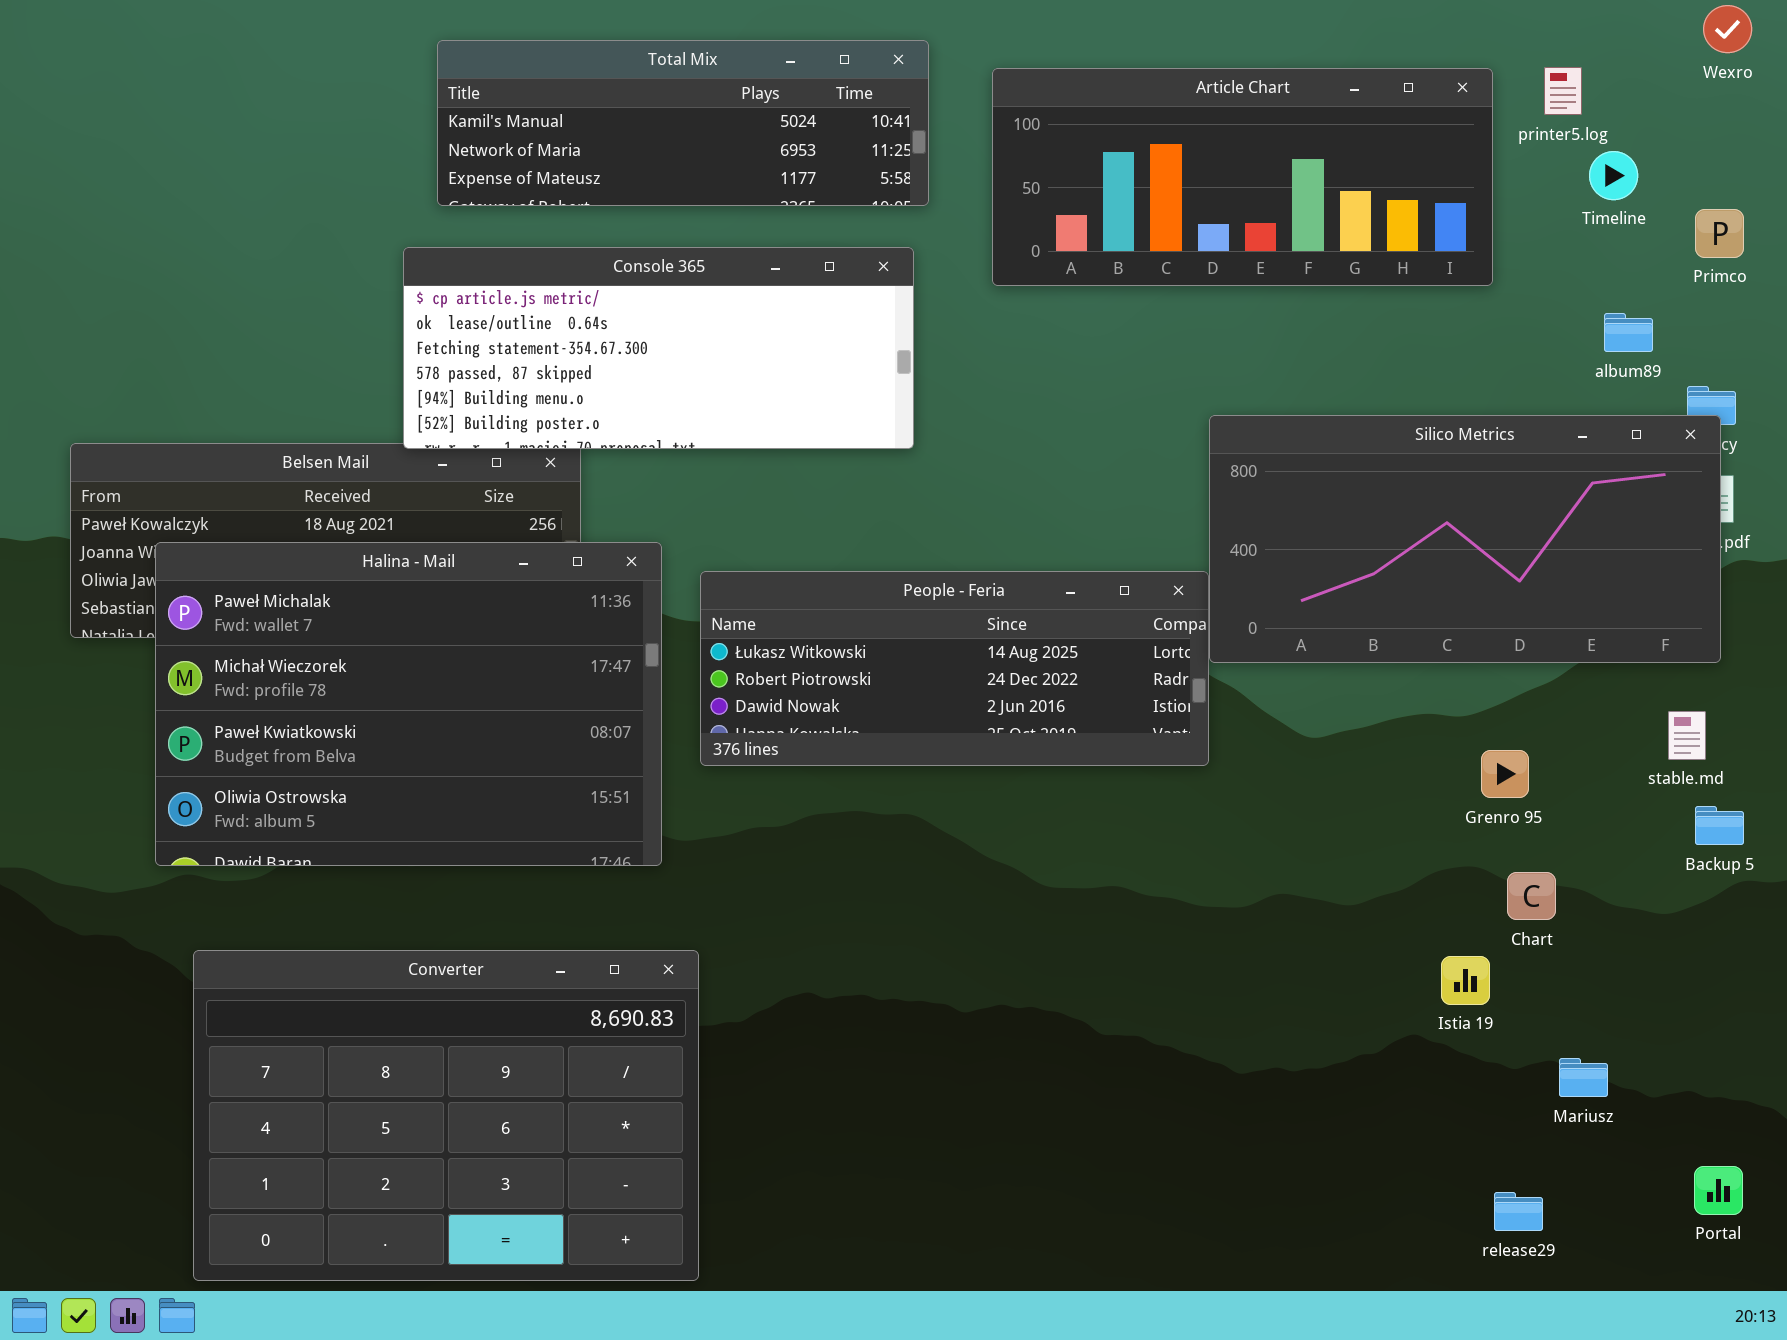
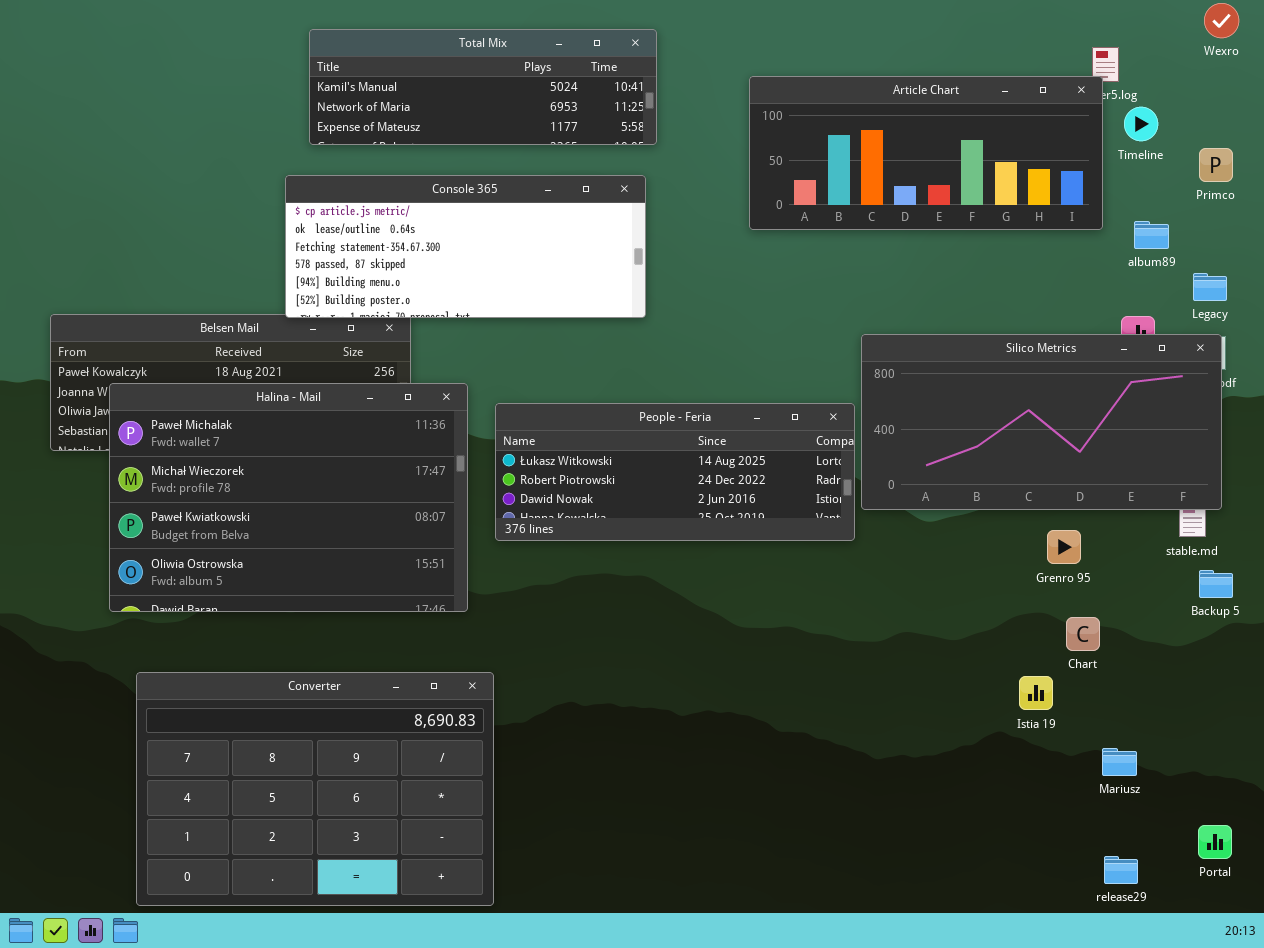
Article Chart: [992,68,1493,286] -> [749,76,1103,230], moved
Silico Metrics: [1209,415,1721,663] -> [861,334,1222,510], moved
release29: [1494,1192,1543,1231] -> [1104,856,1138,884], moved

